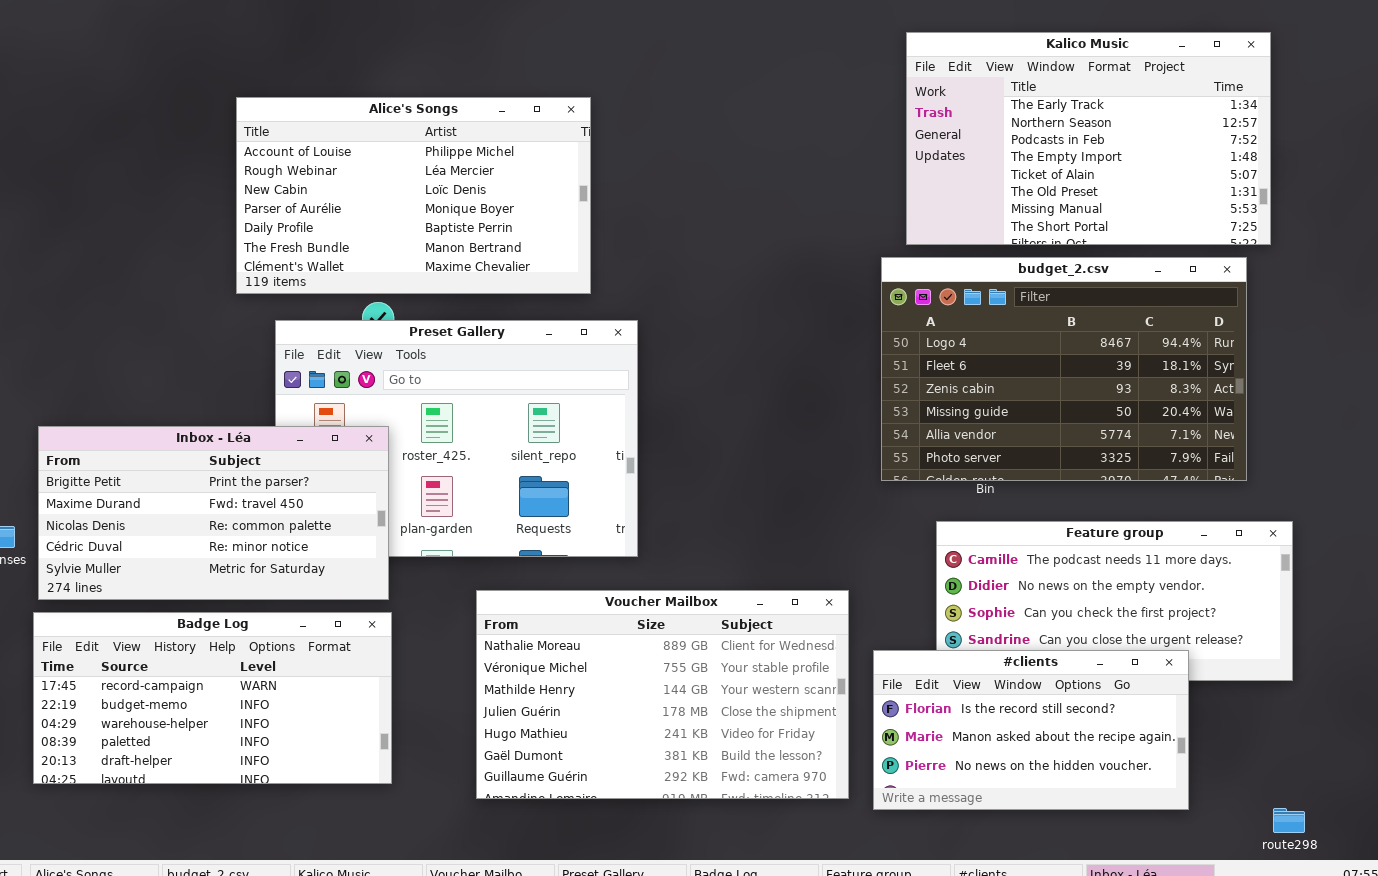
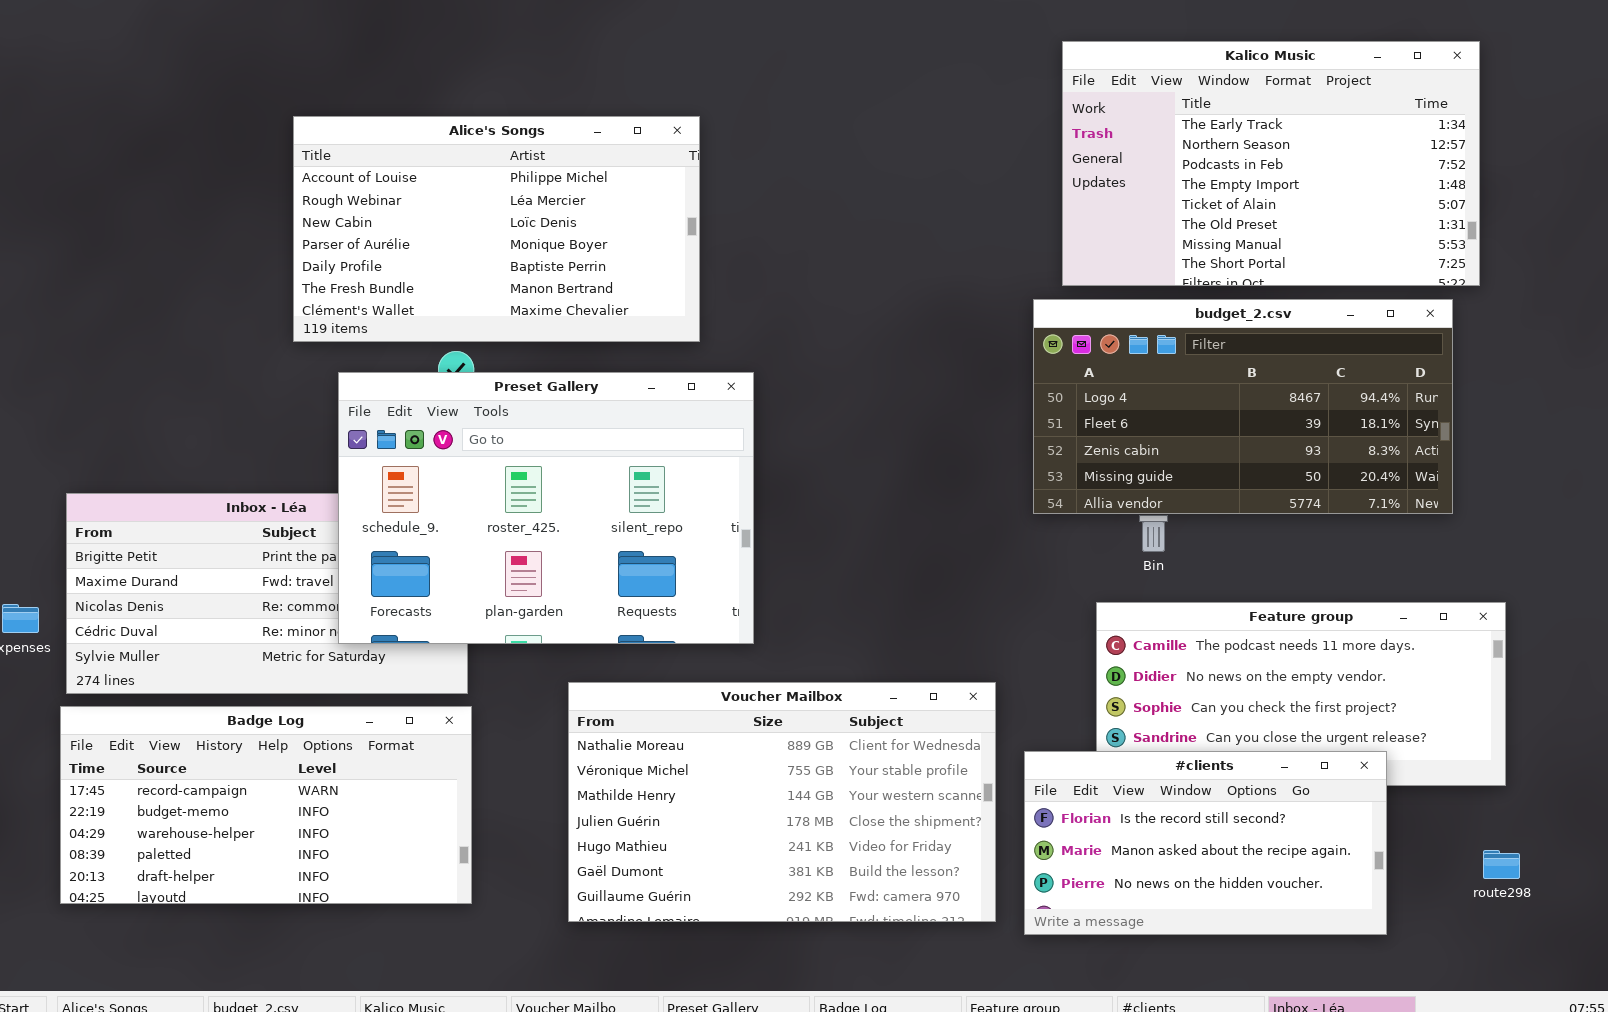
budget_2.csv: [881,257,1247,481] -> [1033,299,1453,514], resized
Preset Gallery: [275,320,638,557] -> [338,372,754,644], raised
route298: [1273,808,1305,833] -> [1483,850,1520,879], moved

